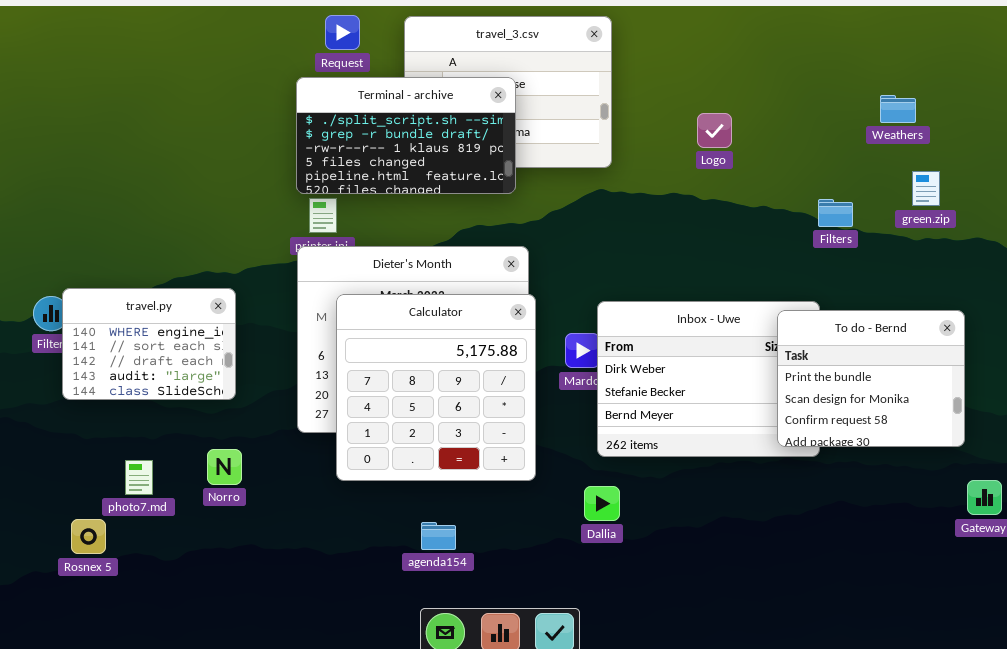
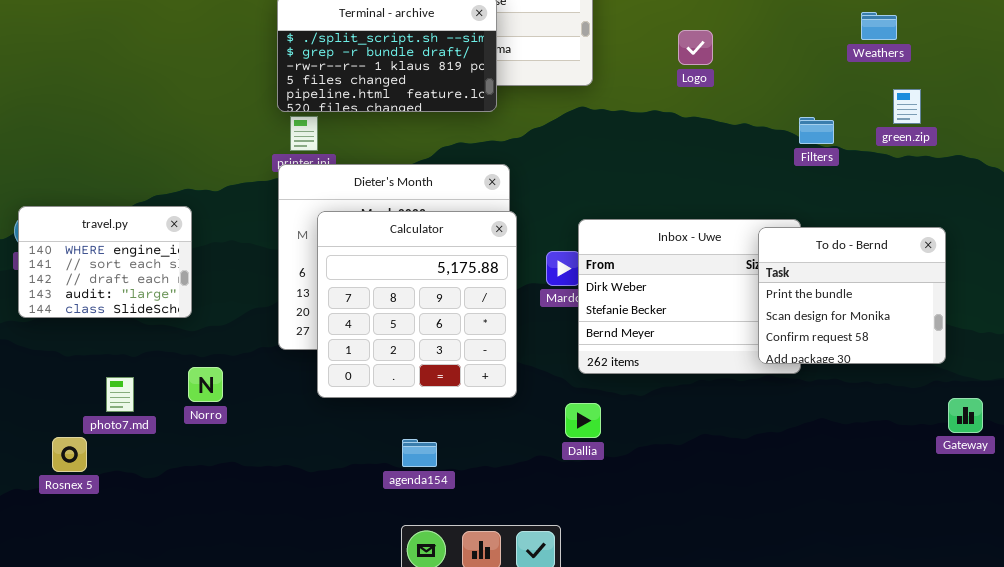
travel.py: [62,288,236,400] -> [18,206,192,318], moved

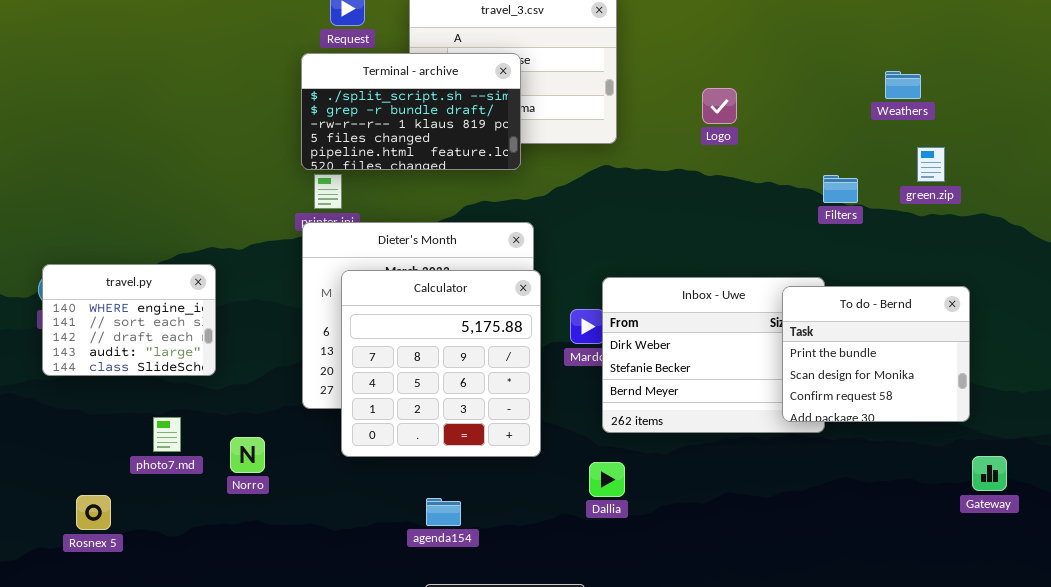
Norro: [188,367,223,402] -> [230,437,265,473], moved
photo7.md: [106,377,134,412] -> [153,417,181,452], moved

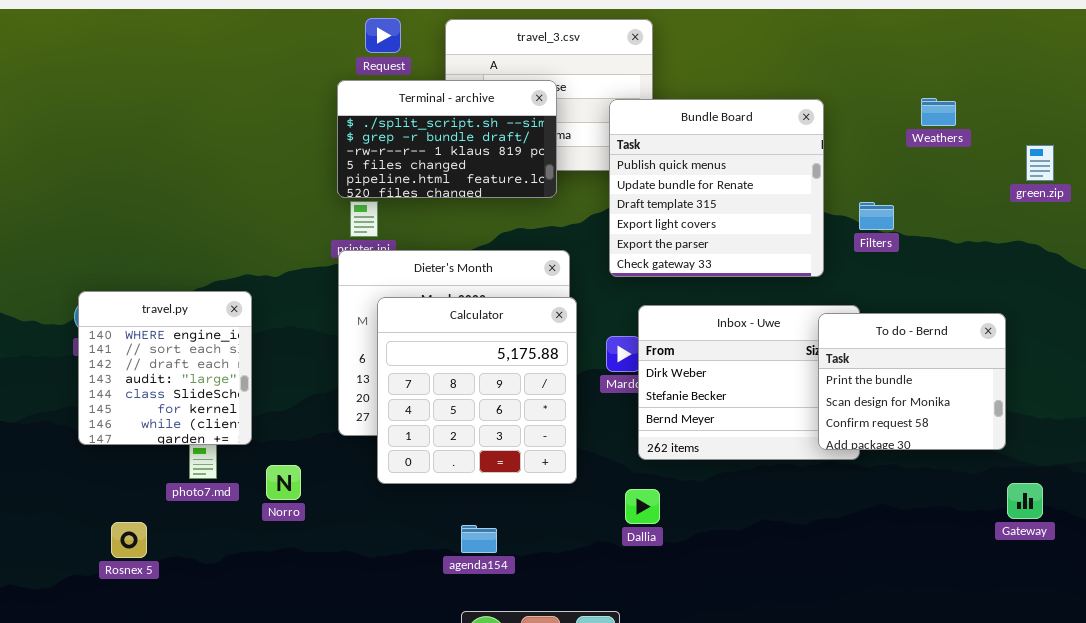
Bundle Board: none -> [609,99,824,277], opened
green.zip: [917,147,945,182] -> [1026,145,1054,181], moved
travel.py: [42,264,216,376] -> [78,291,252,445], resized

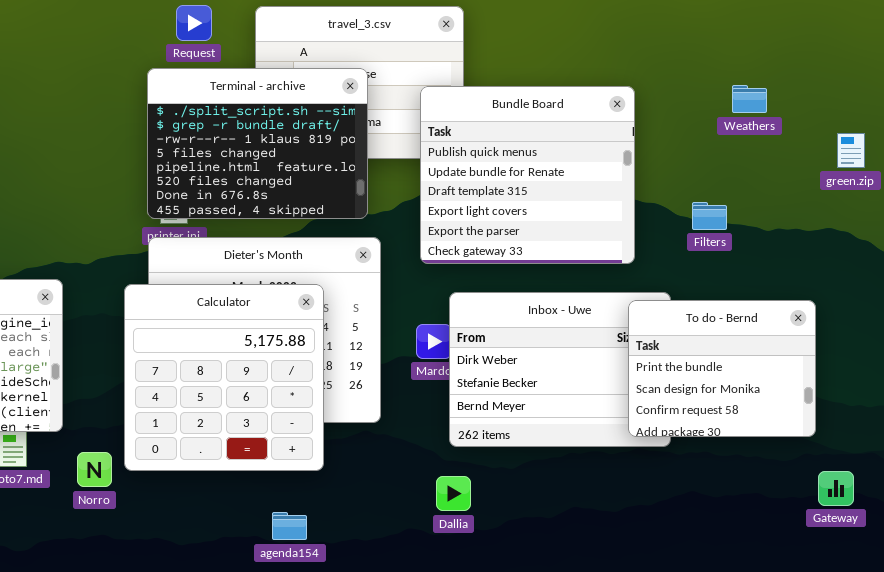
Terminal - archive: [337,80,557,198] -> [147,68,368,219], resized
Filters: [859,202,894,230] -> [692,202,727,230], moved
Calculator: [377,297,577,484] -> [124,284,324,471], moved

